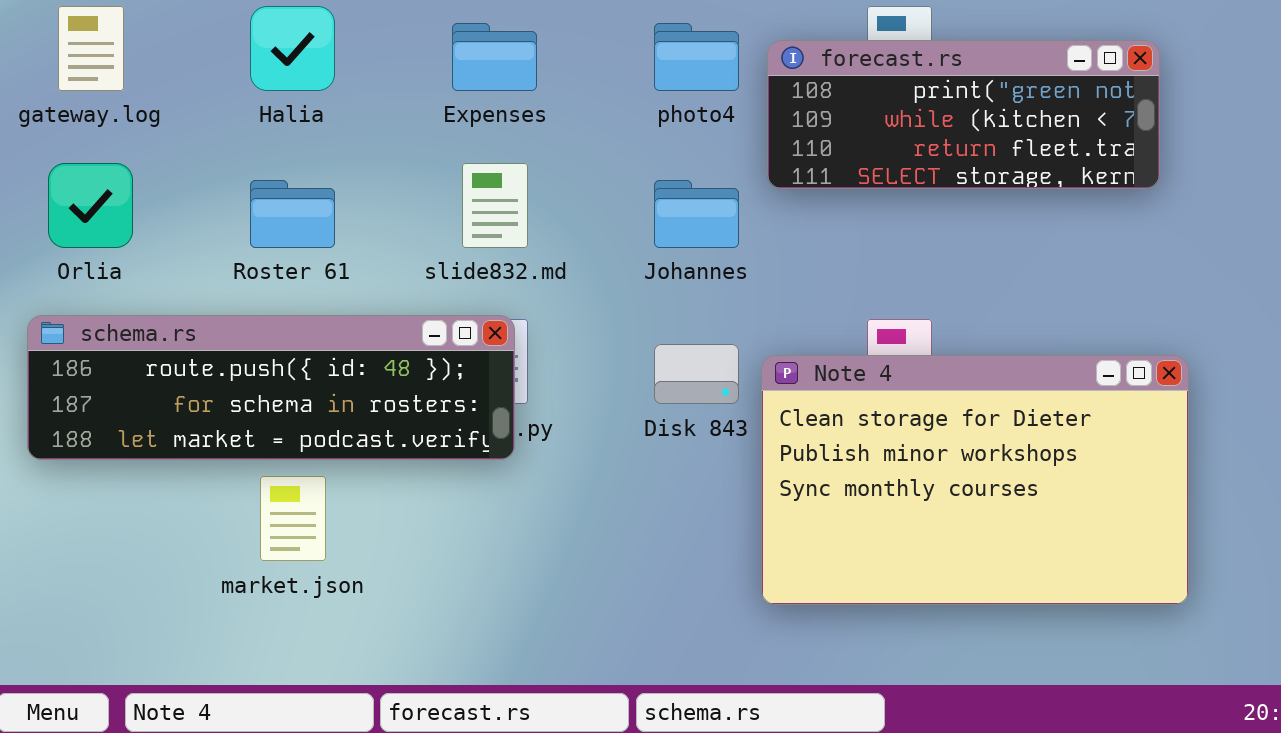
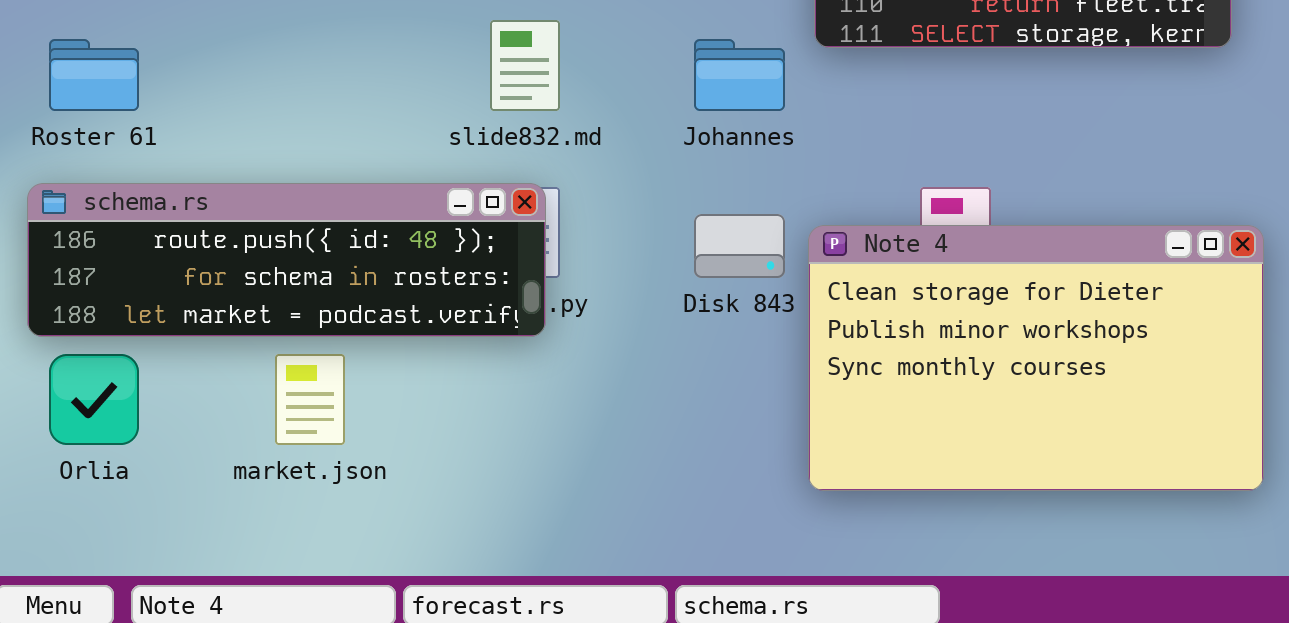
Orlia: [48,163,133,248] -> [49,354,139,445], moved
Roster 61: [250,180,335,248] -> [49,39,139,111], moved

